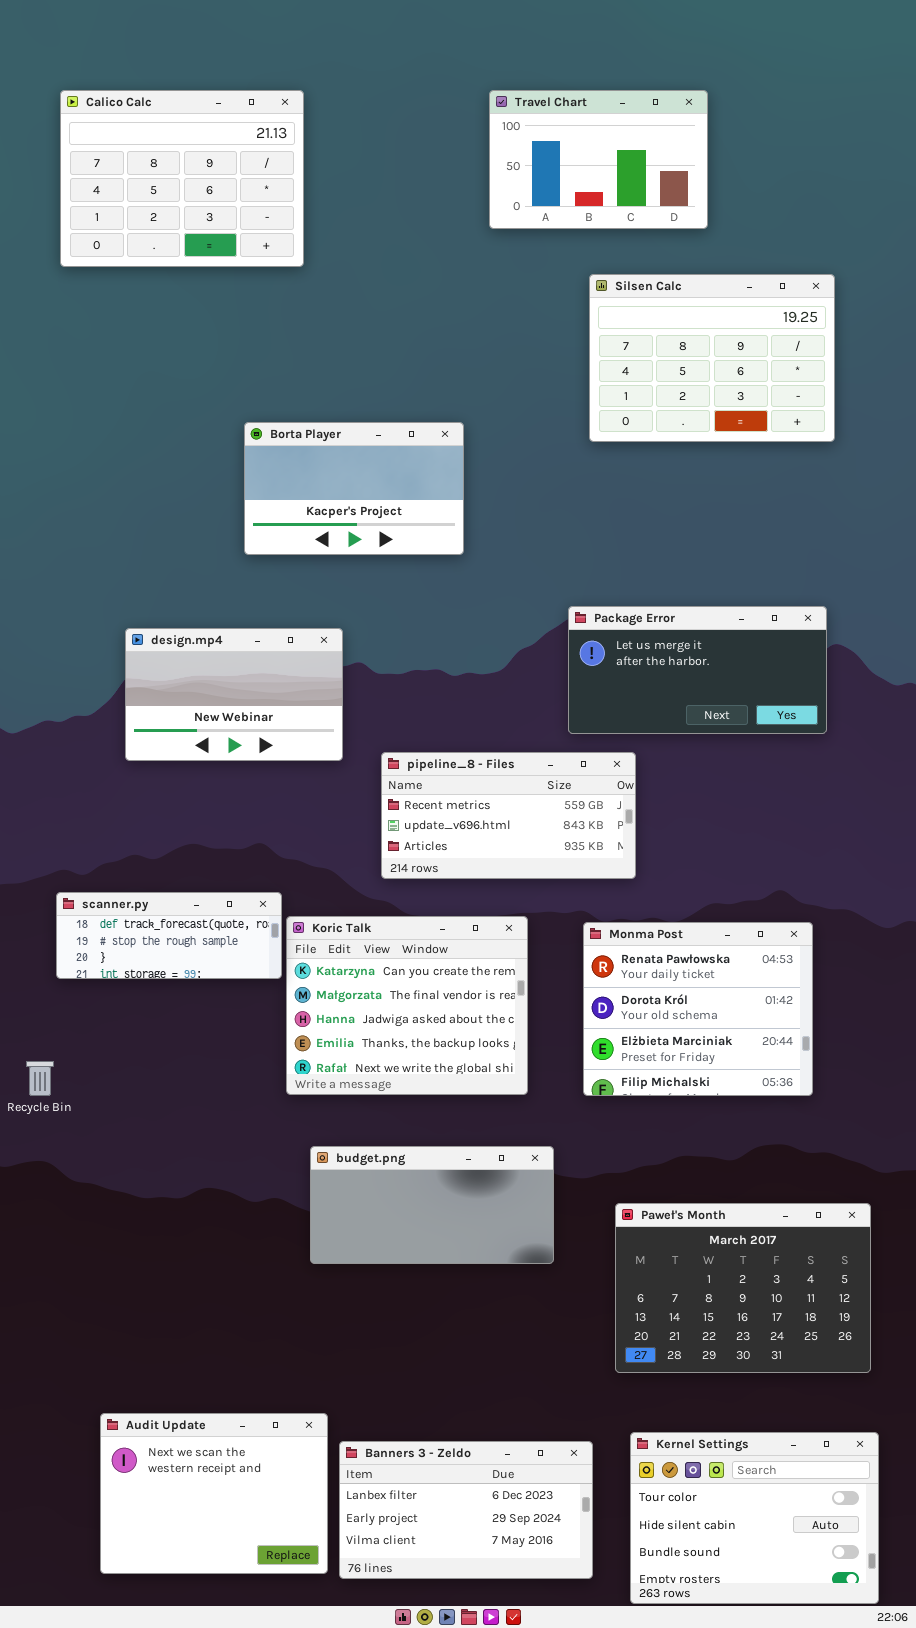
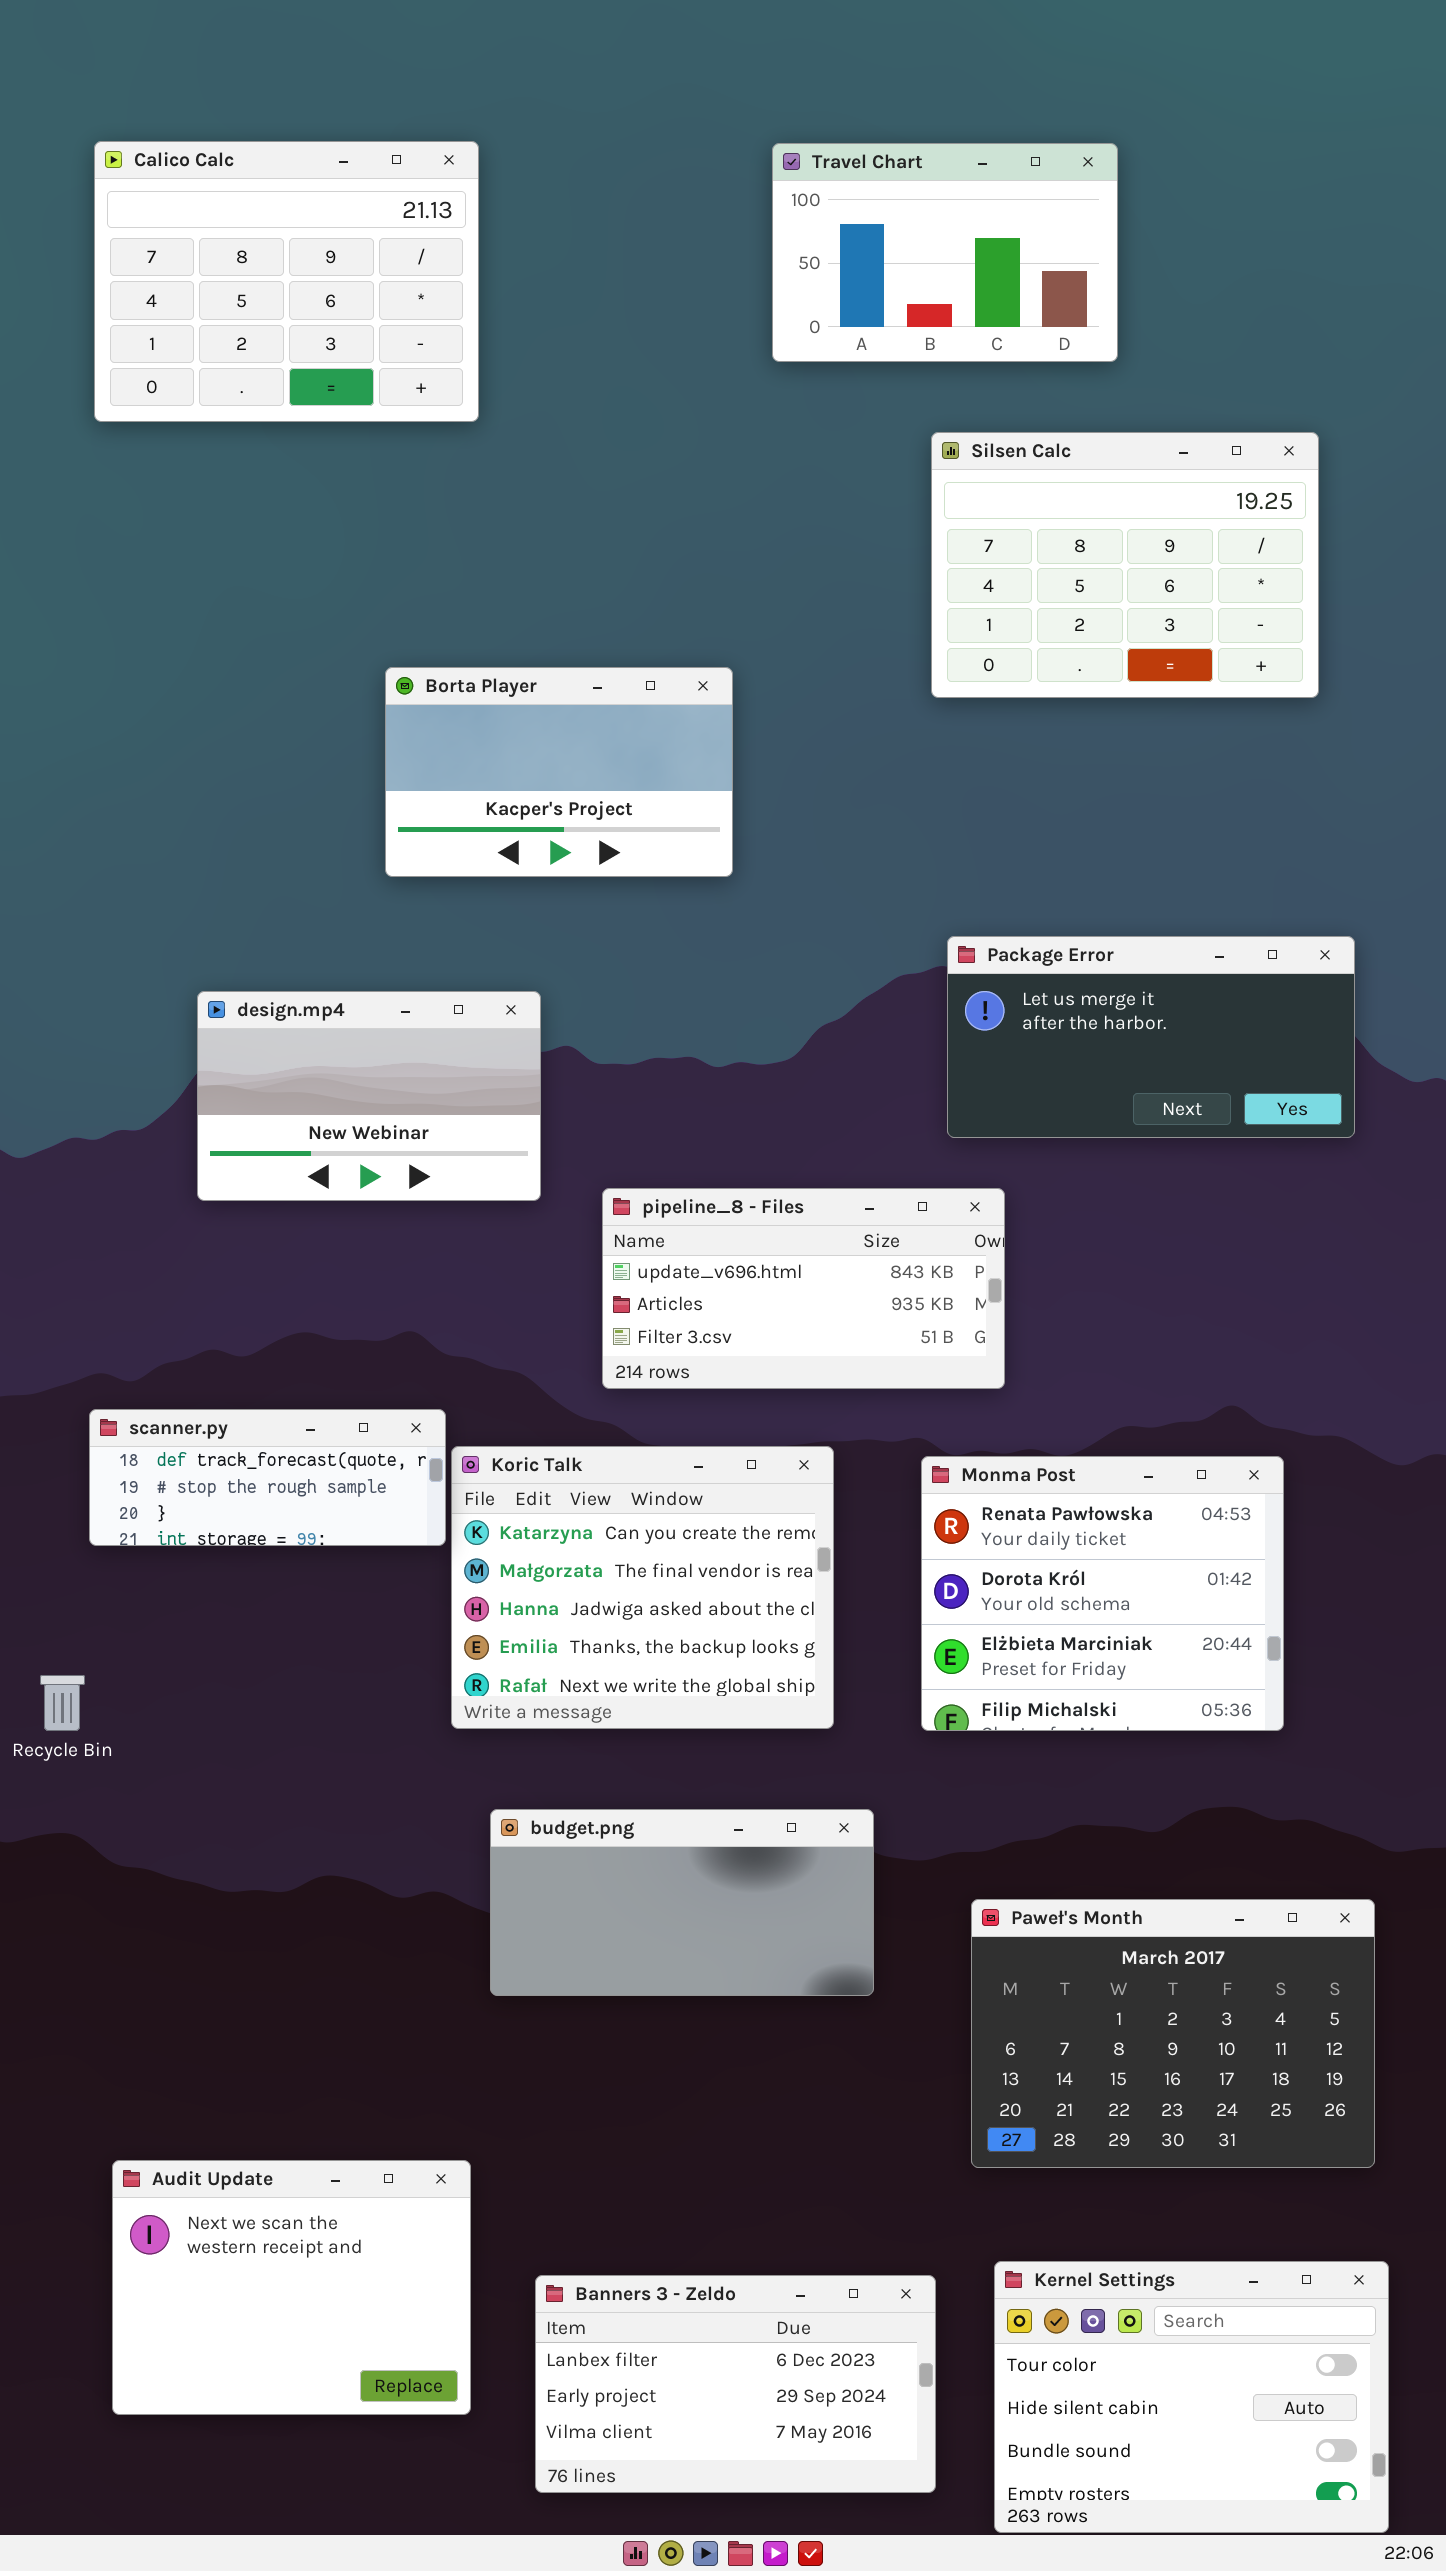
Package Error: [568,606,827,734] -> [947,936,1355,1138], moved
pipeline_8 - Files: [381,752,636,879] -> [602,1188,1005,1389], scrolled down 1 row
Audit Update: [100,1413,328,1574] -> [112,2160,471,2415], moved

